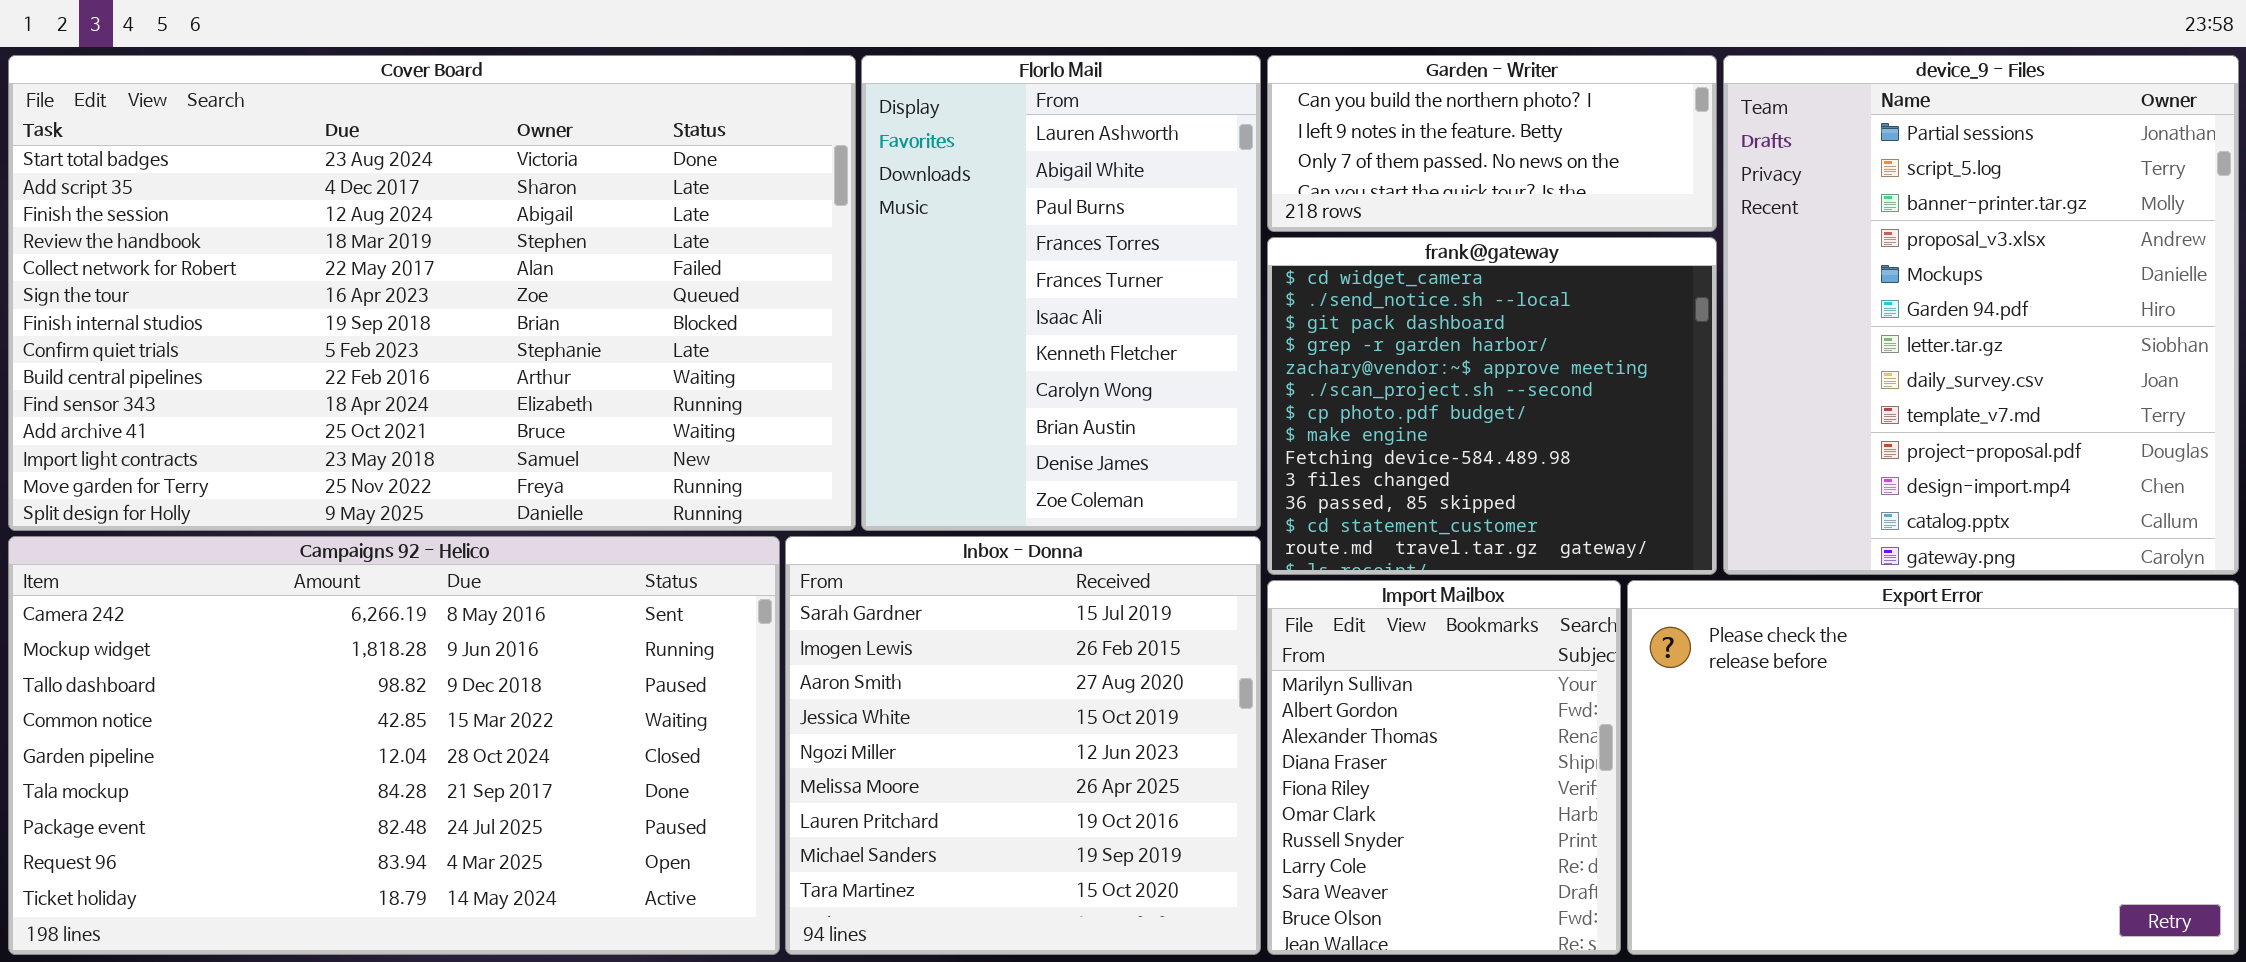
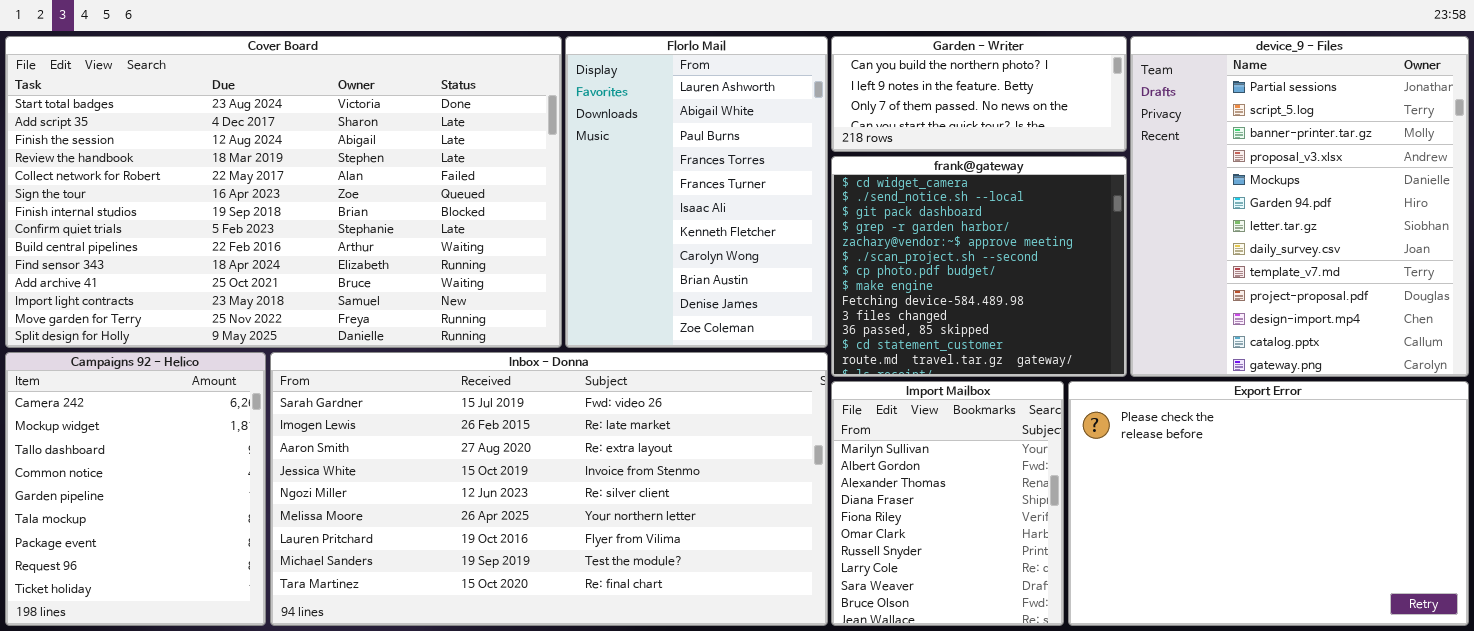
Campaigns 92 - Helico: [8,536,780,955] -> [5,352,266,626], resized
Inbox - Donna: [785,536,1261,955] -> [270,352,828,626], resized

